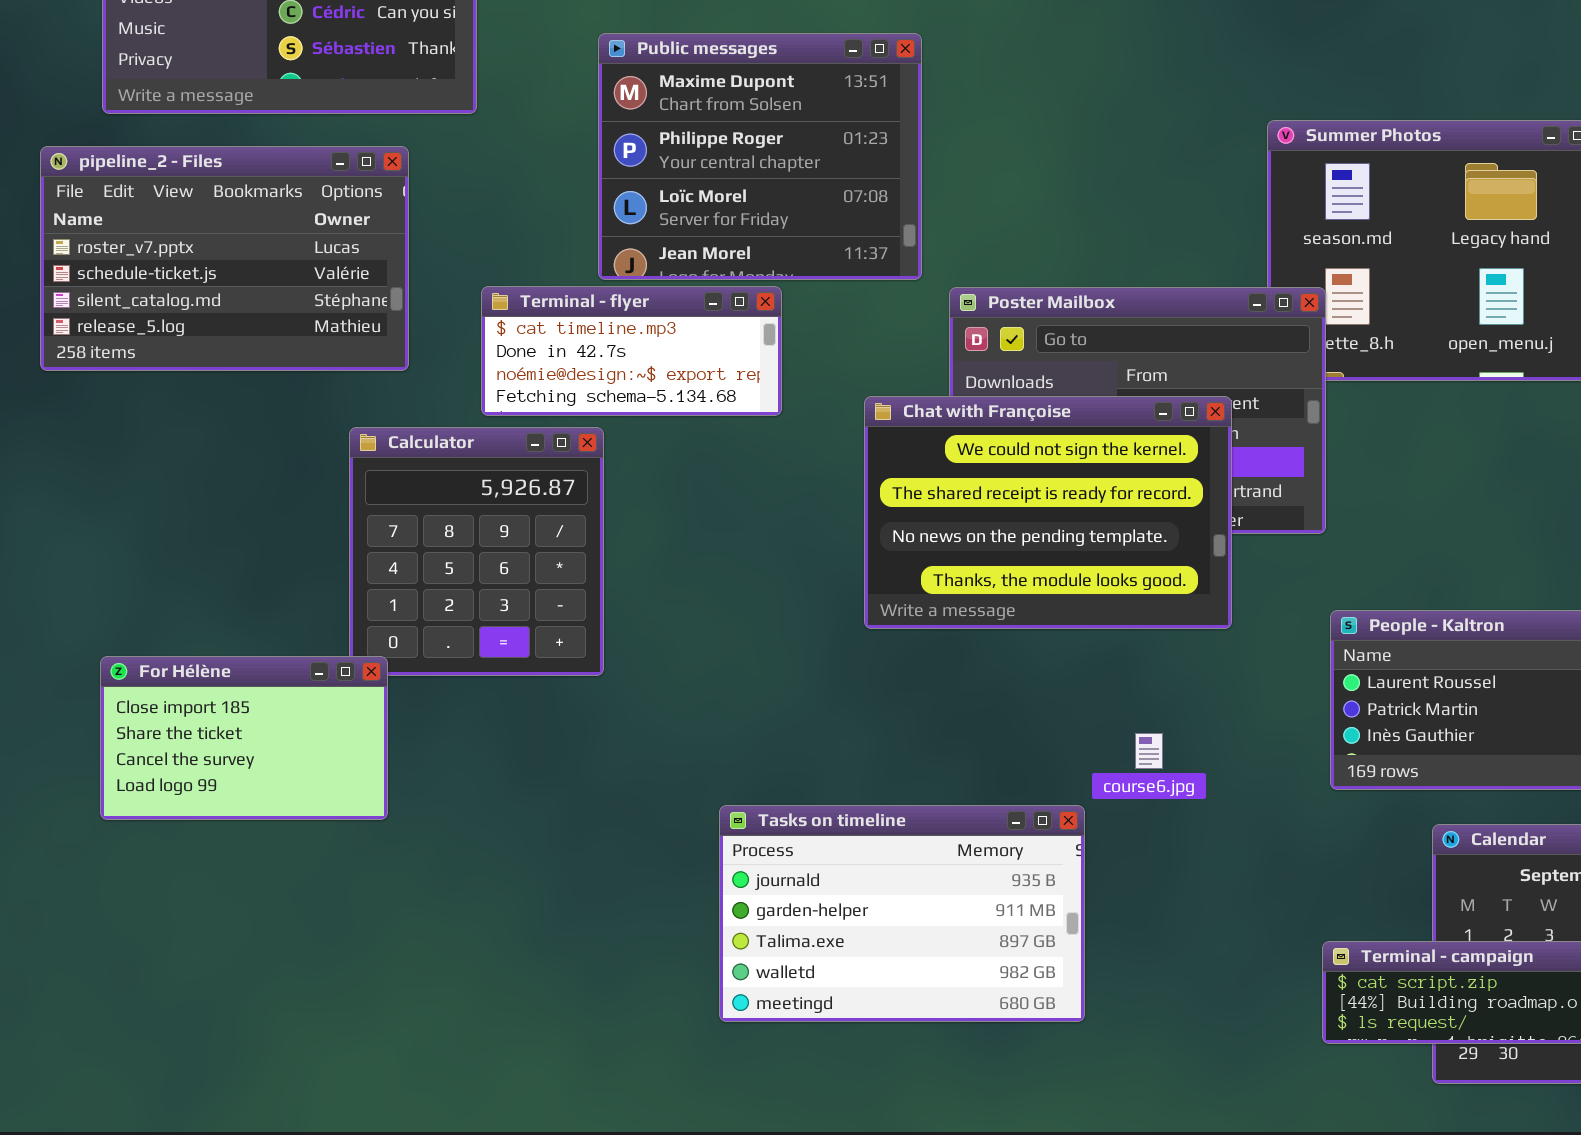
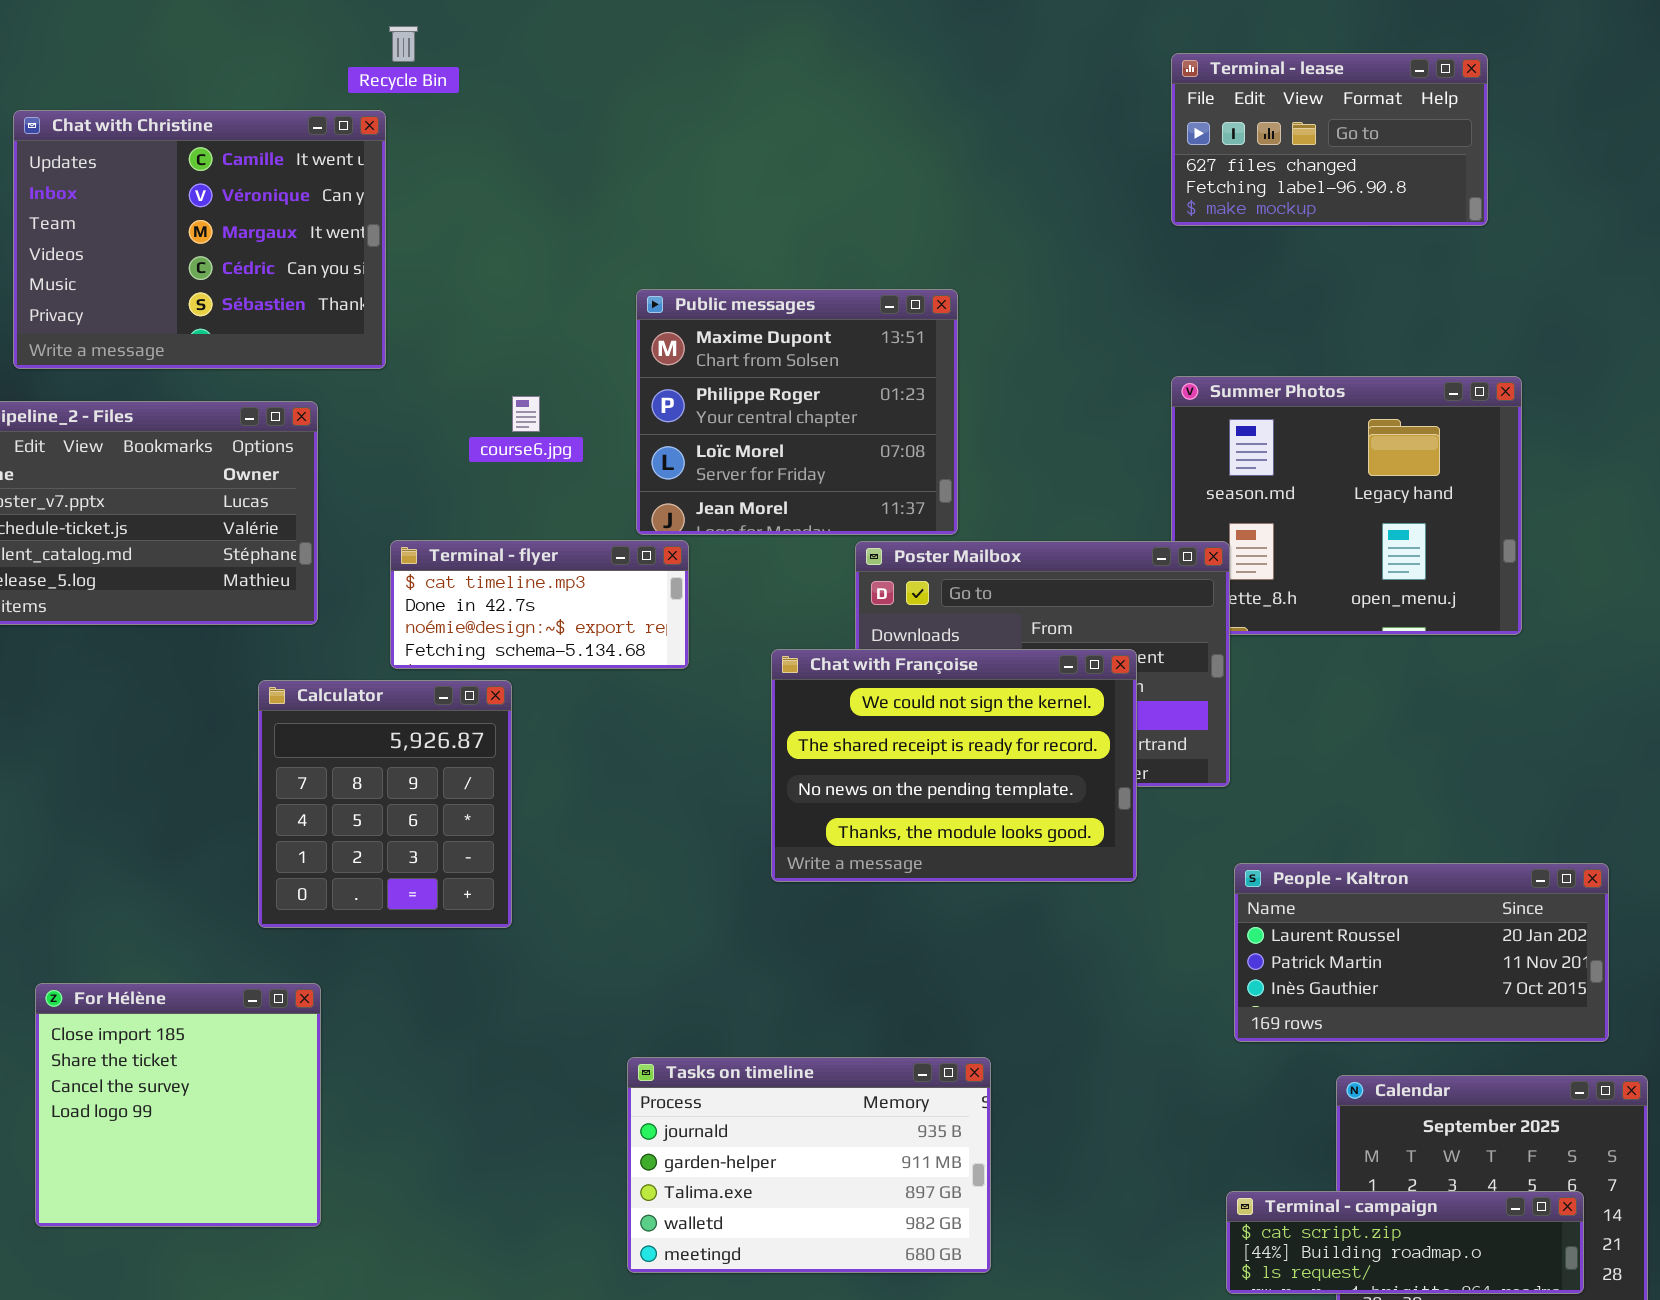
Public messages: [598,33,922,280] -> [636,289,958,535], moved
For Hélène: [100,656,388,820] -> [35,983,321,1227], moved, resized
course6.jpg: [1135,733,1163,769] -> [512,396,540,432], moved

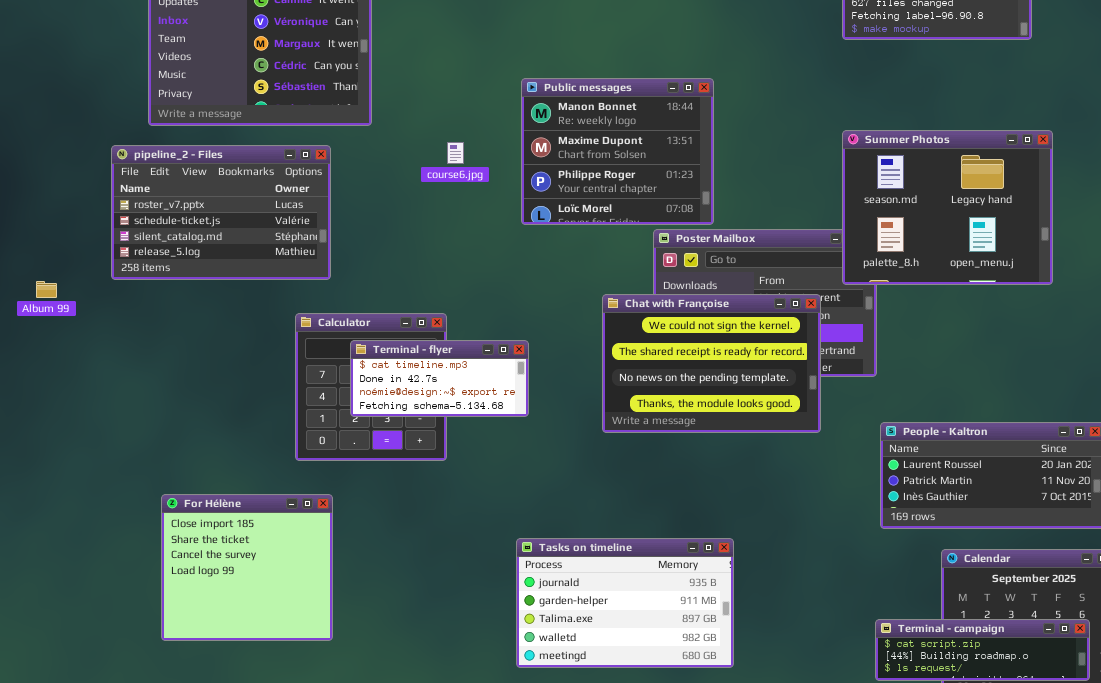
Public messages: [636,289,958,535] -> [521,78,714,225], scrolled up 1 row
Summer Photos: [1171,376,1522,635] -> [842,130,1053,285], raised
Terminal - flyer: [390,540,689,669] -> [350,340,529,417], moved

